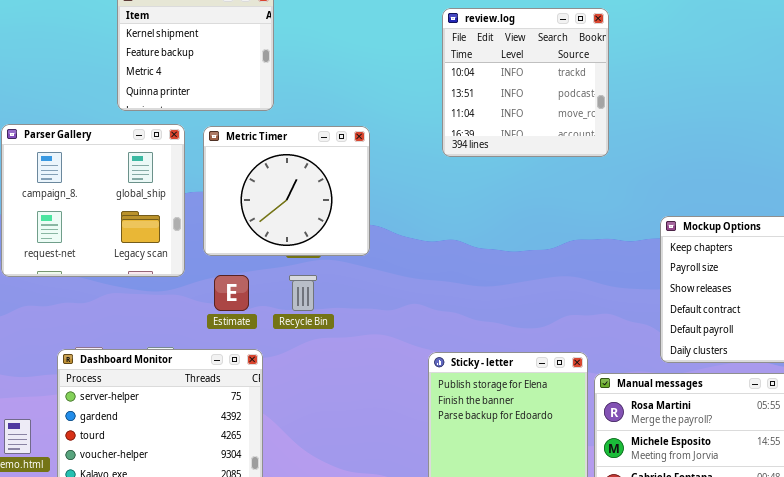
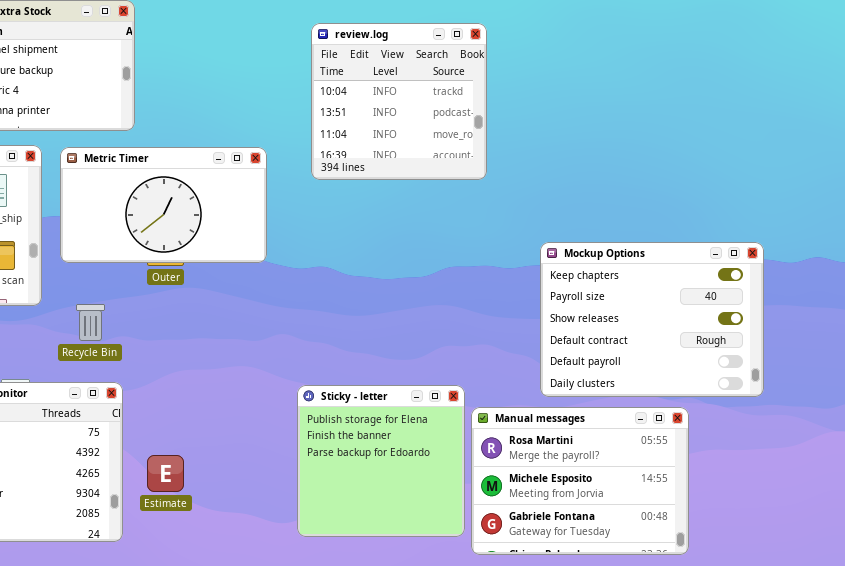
Metric Timer: [203,126,370,256] -> [60,147,267,263], resized
Estimate: [214,275,249,311] -> [147,455,184,492], moved
Recycle Bin: [289,275,317,311] -> [76,304,105,341], moved

